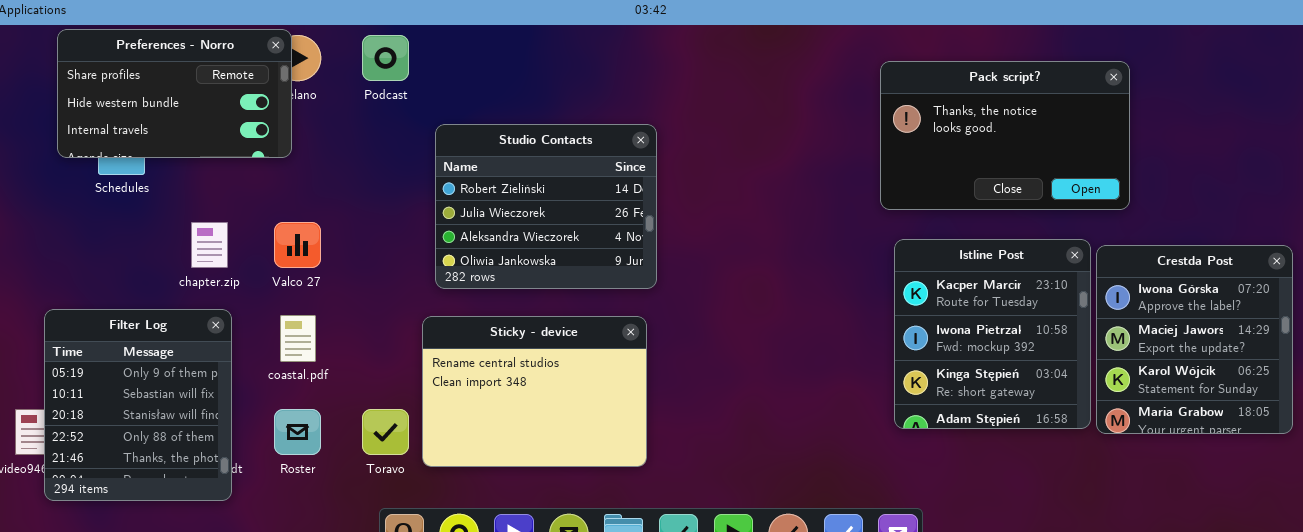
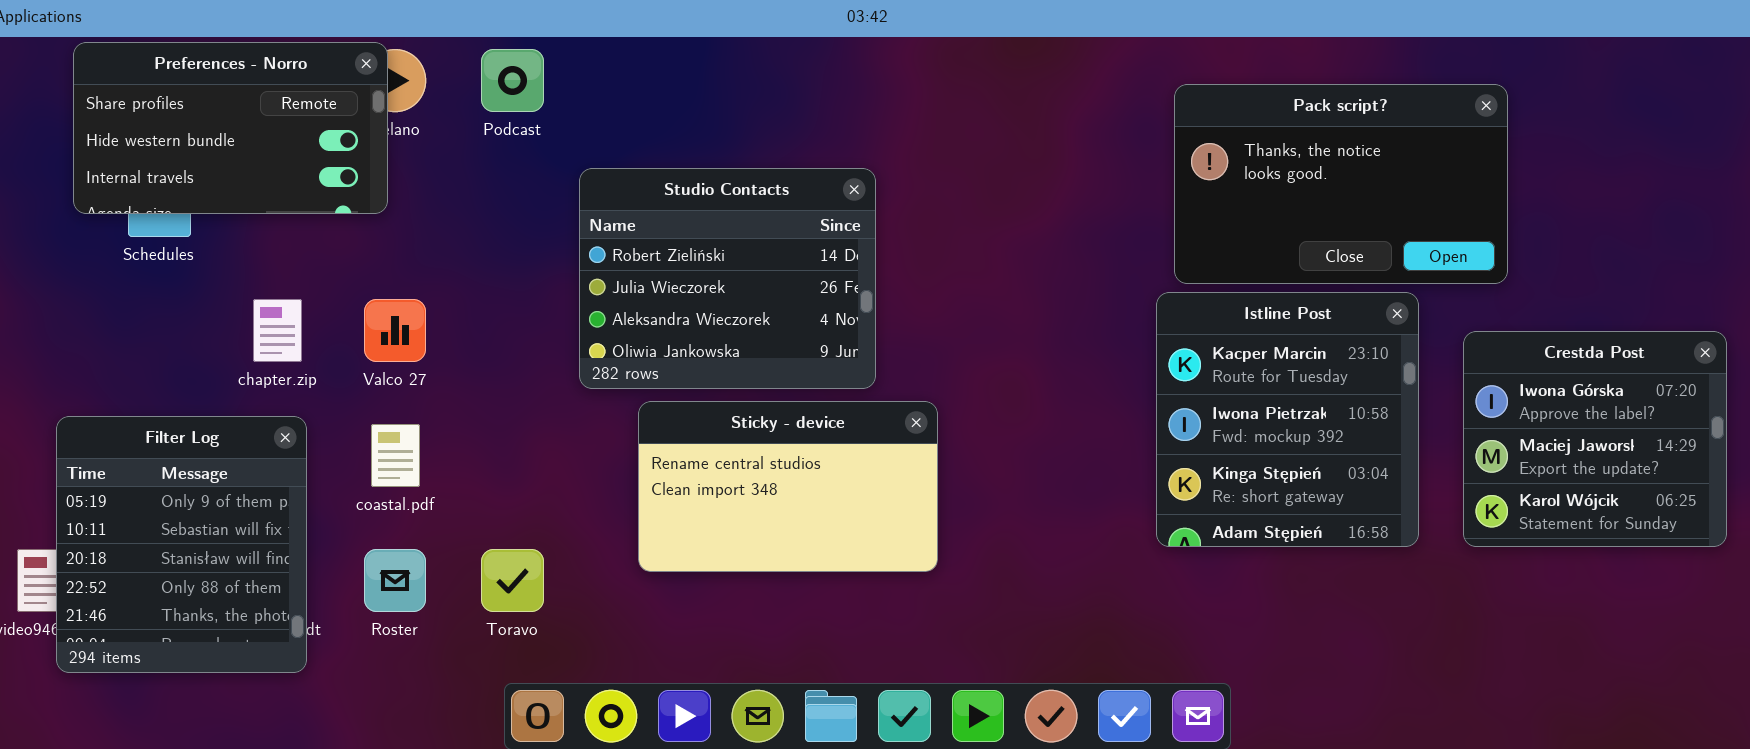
Istline Post: [894,239,1091,429] -> [1156,292,1419,547], moved
Crestda Post: [1096,245,1293,434] -> [1463,331,1727,547], resized
Sticky - device: [422,316,647,467] -> [638,401,938,572], moved, resized

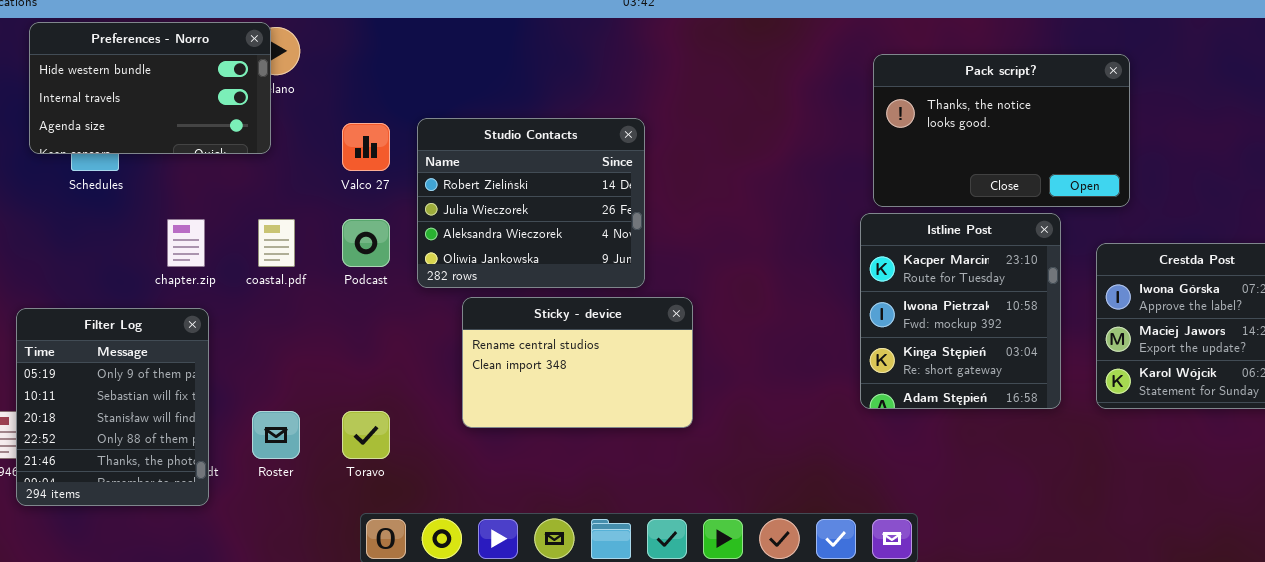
Preferences - Norro: [73,42,388,214] -> [29,22,271,154], scrolled down 1 row
Podcast: [481,49,544,112] -> [342,219,390,267], moved
Valco 27: [364,299,426,362] -> [342,123,390,171], moved
coastal.pdf: [371,424,420,487] -> [258,219,295,267], moved

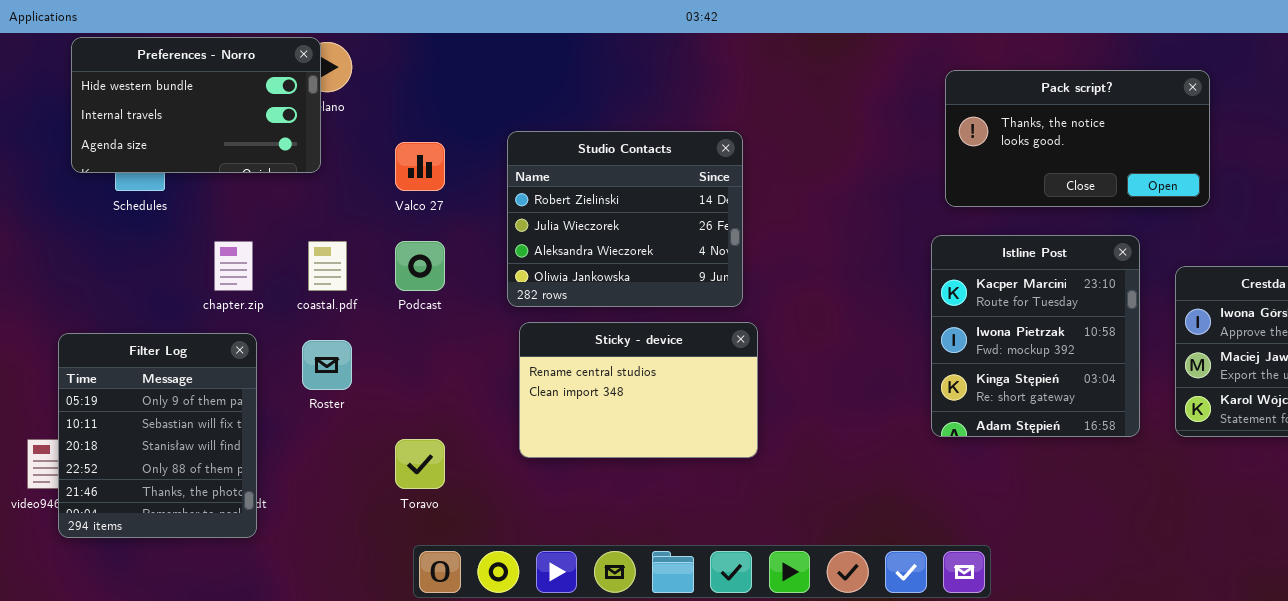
Pack script?: [873,54,1130,207] -> [945,70,1210,207], resized
Studio Contacts: [417,118,645,288] -> [507,131,743,307], moved
Roster: [252,411,300,459] -> [302,340,352,390], moved

